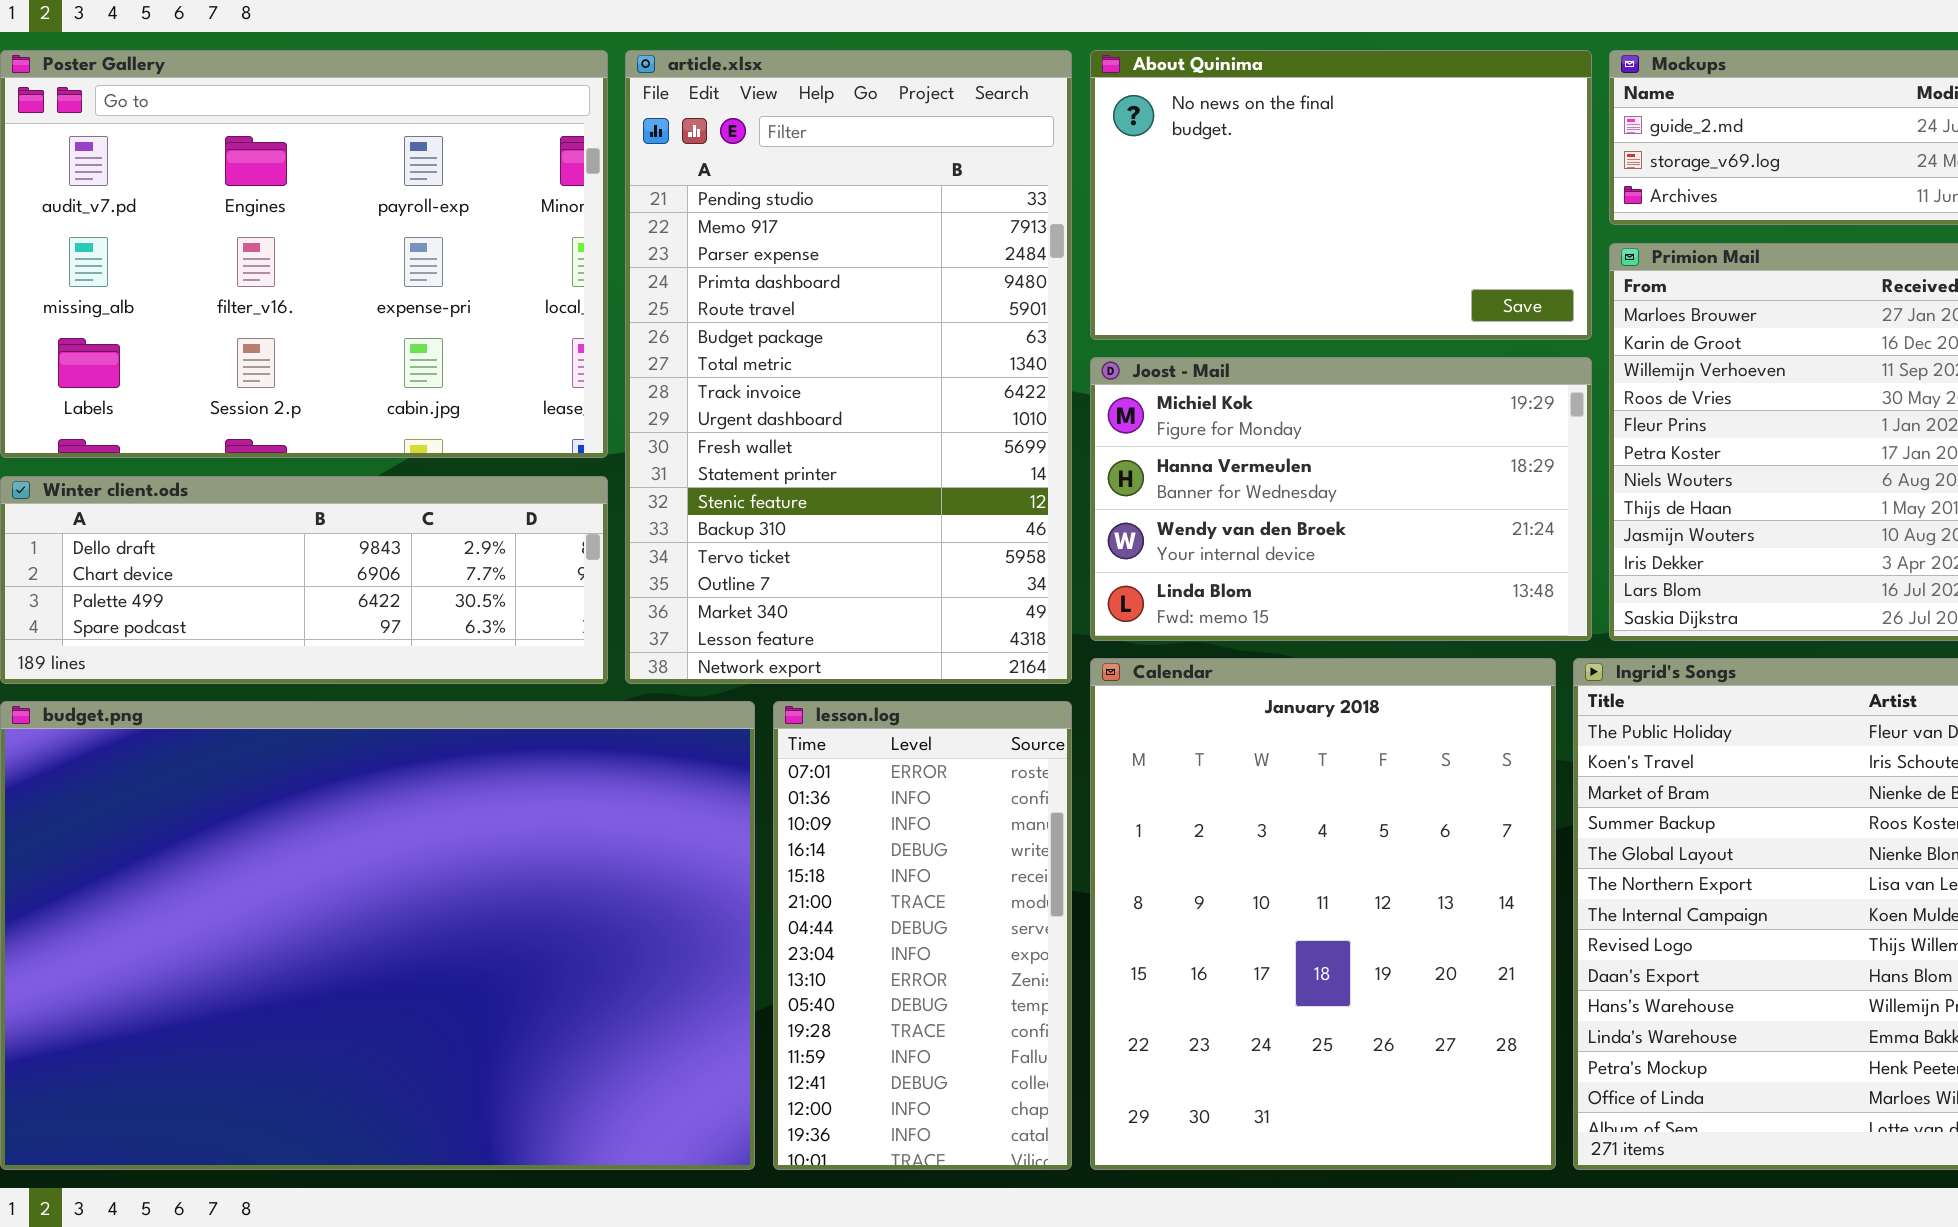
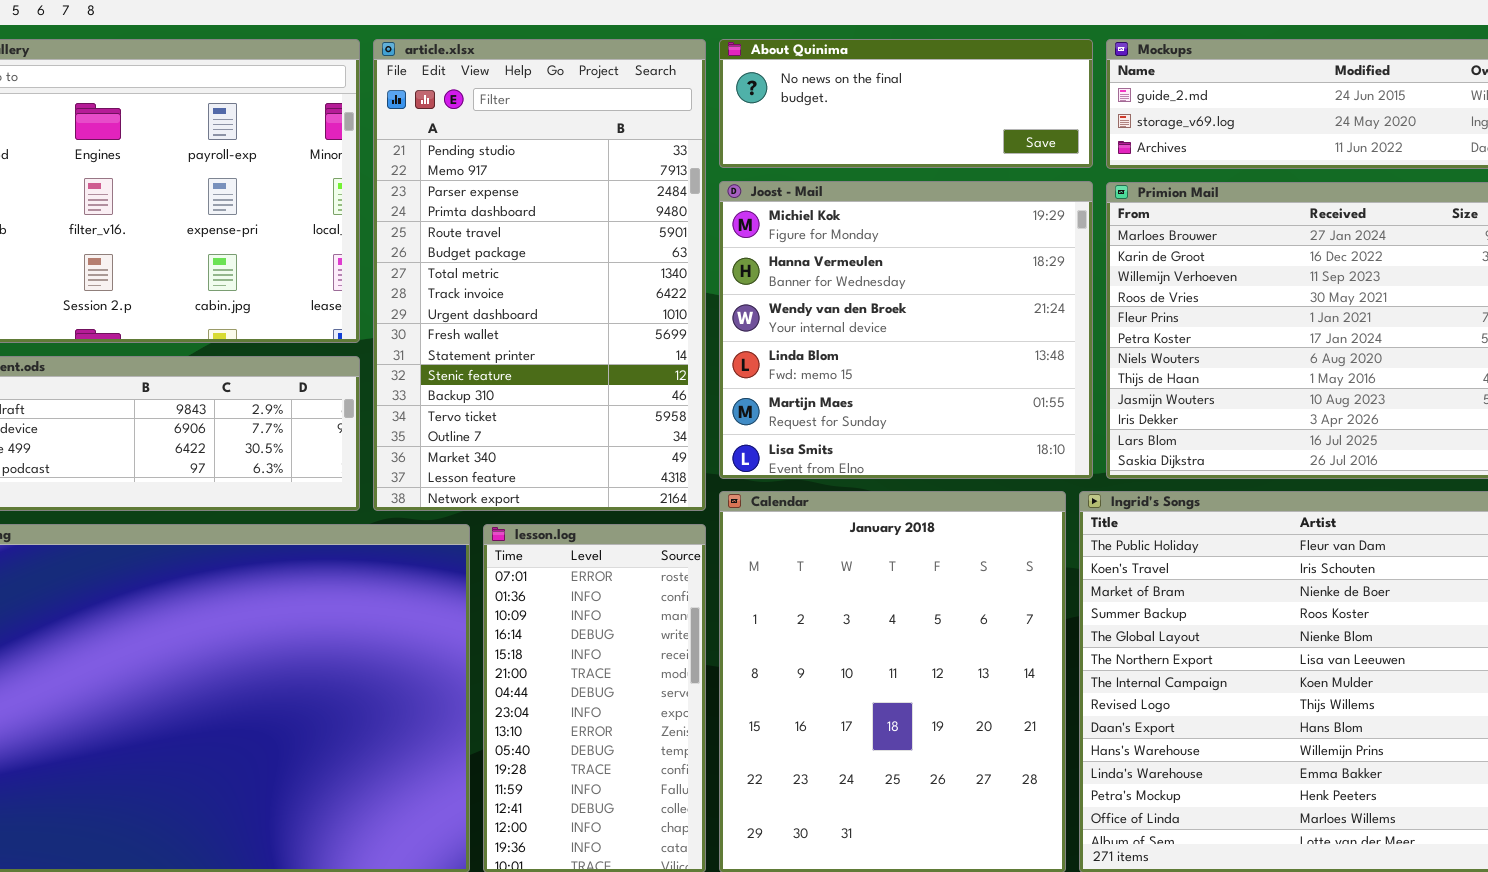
About Quinima: [1090,50,1592,340] -> [719,39,1093,168], resized
Joost - Mail: [1090,357,1592,641] -> [719,181,1093,479], resized

